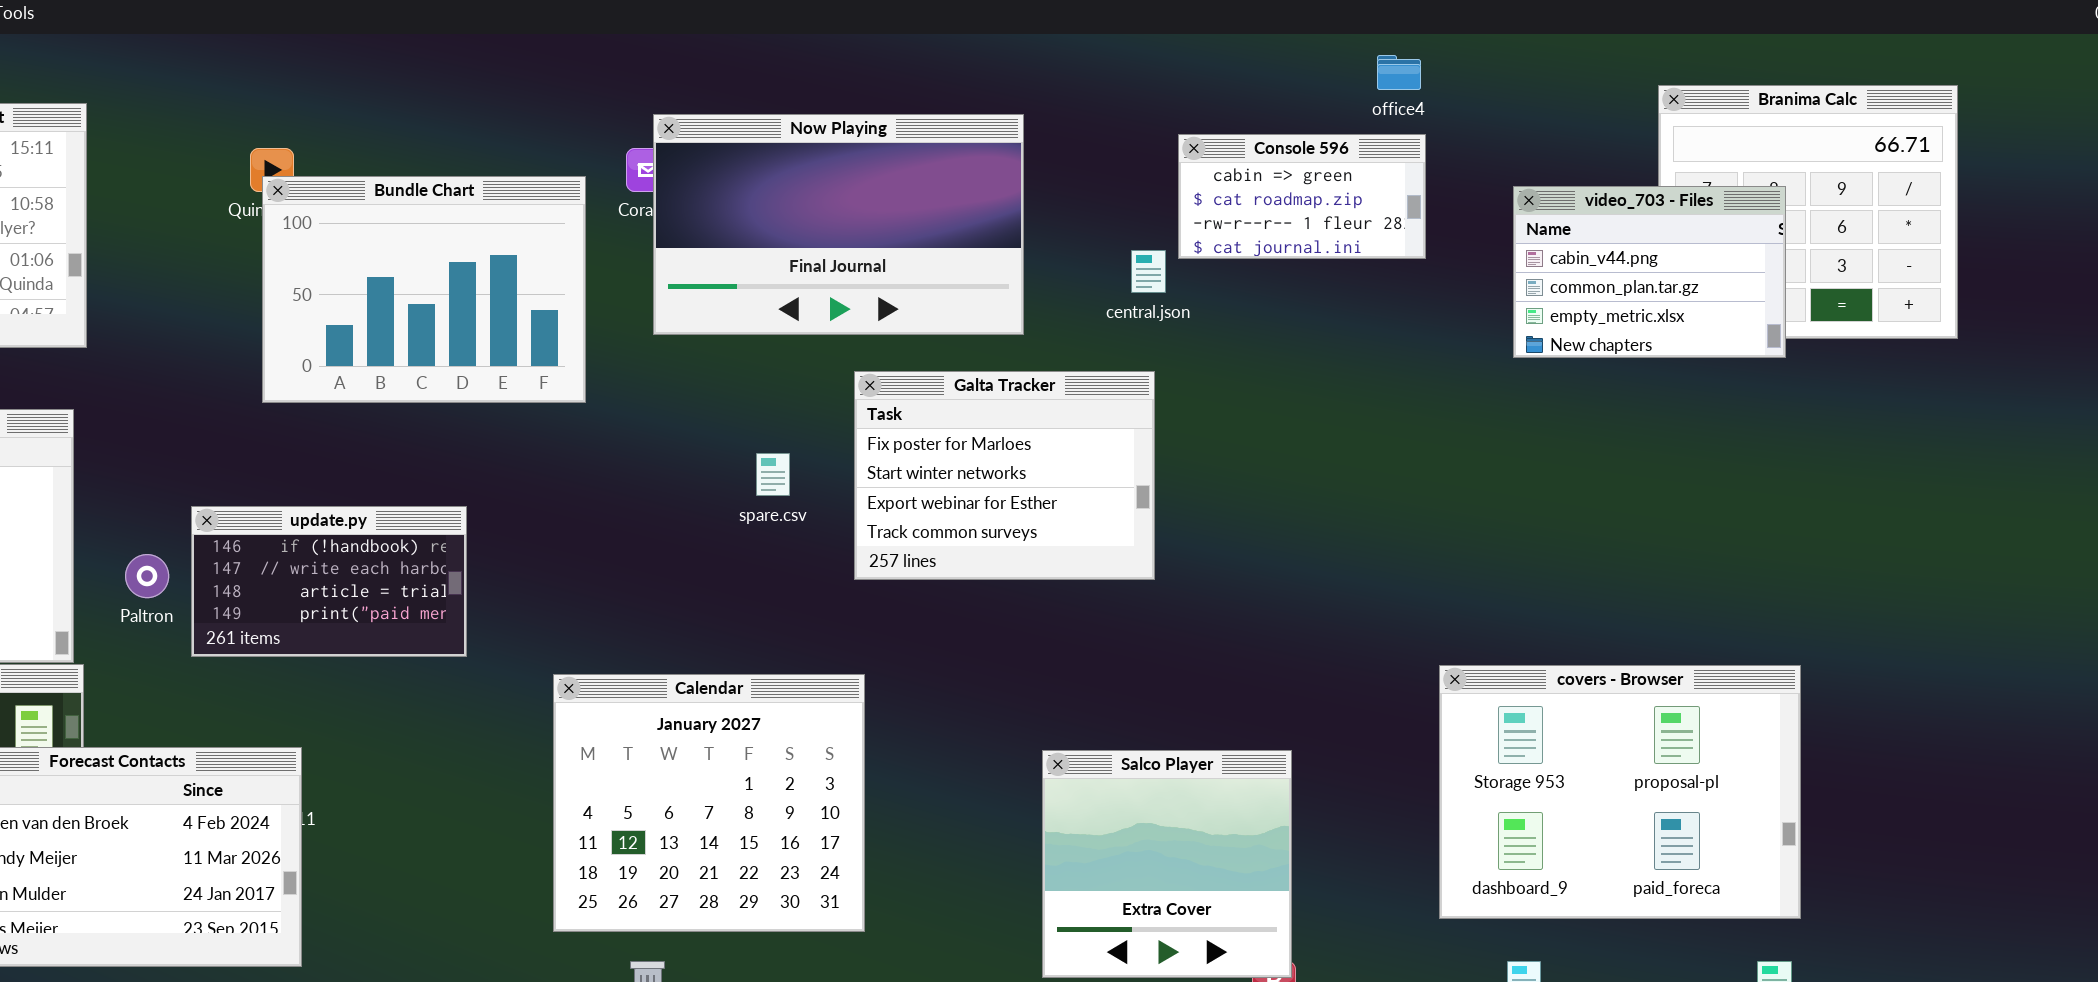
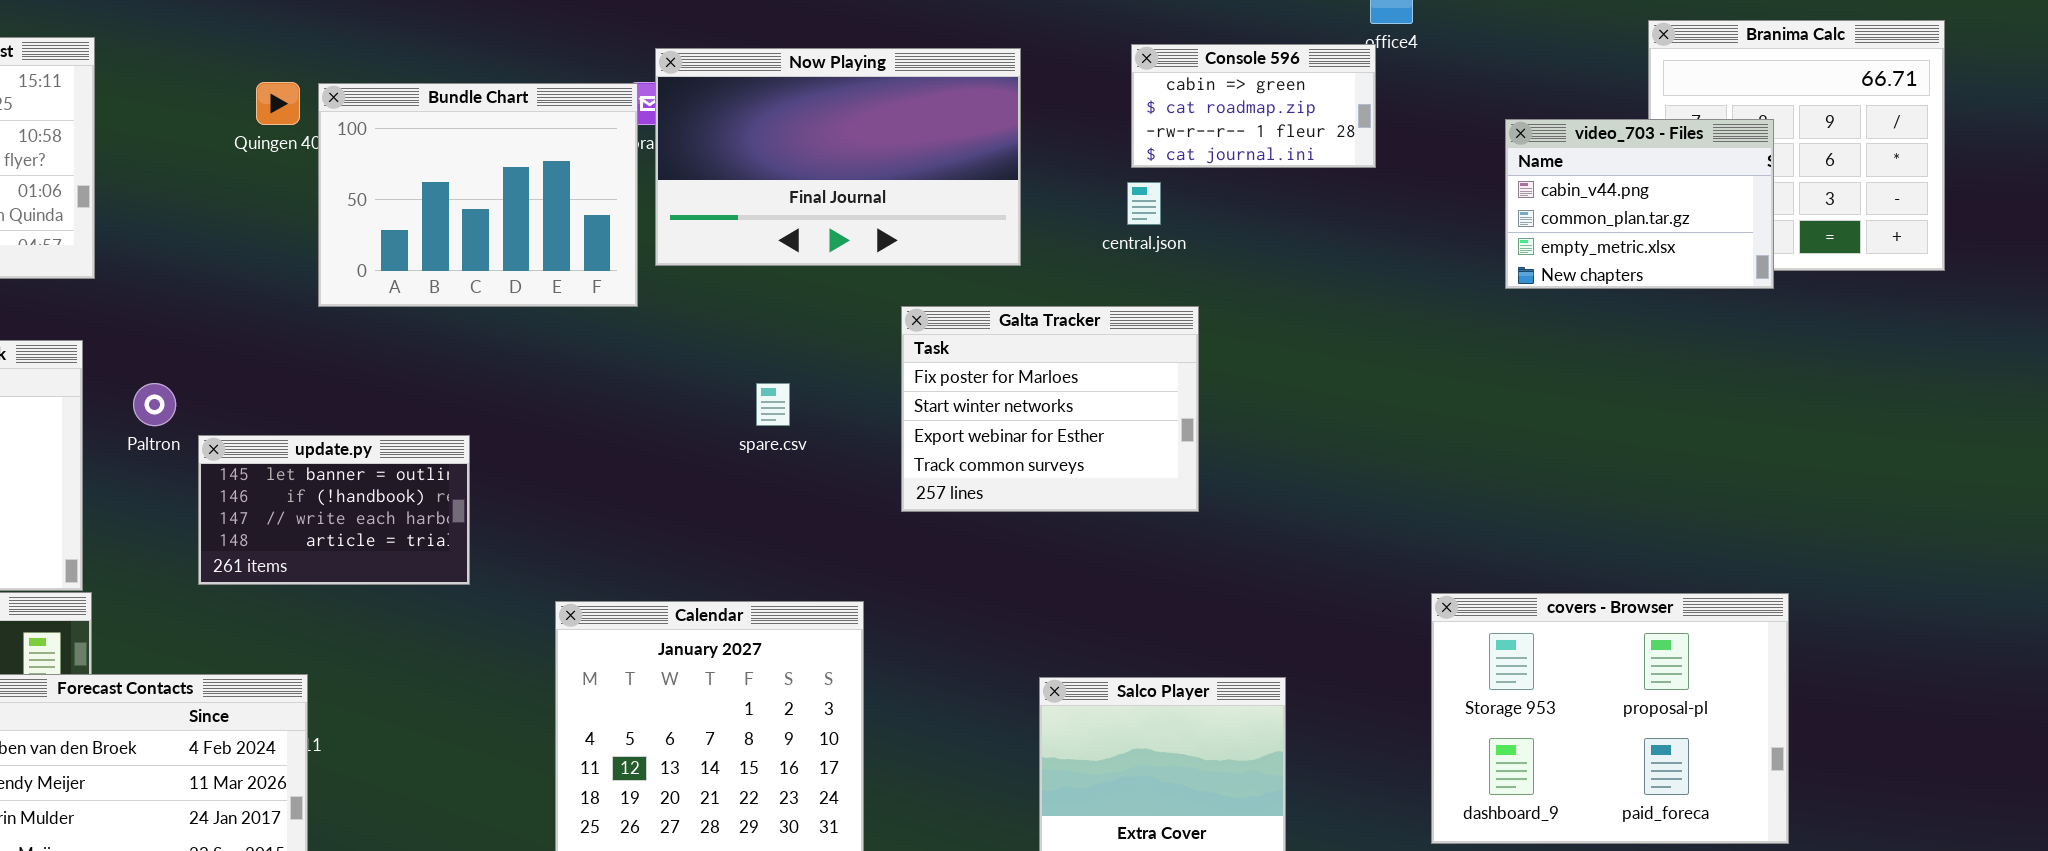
Console 596: [1178,134,1426,259] -> [1131,44,1376,168], moved
Bundle Chart: [262,176,586,403] -> [318,83,638,307], moved
Galta Tracker: [854,371,1155,580] -> [901,306,1199,512], moved
update.py: [191,506,467,657] -> [198,435,470,585], scrolled up 1 row
Paltron: [125,554,169,598] -> [133,383,176,426], moved

